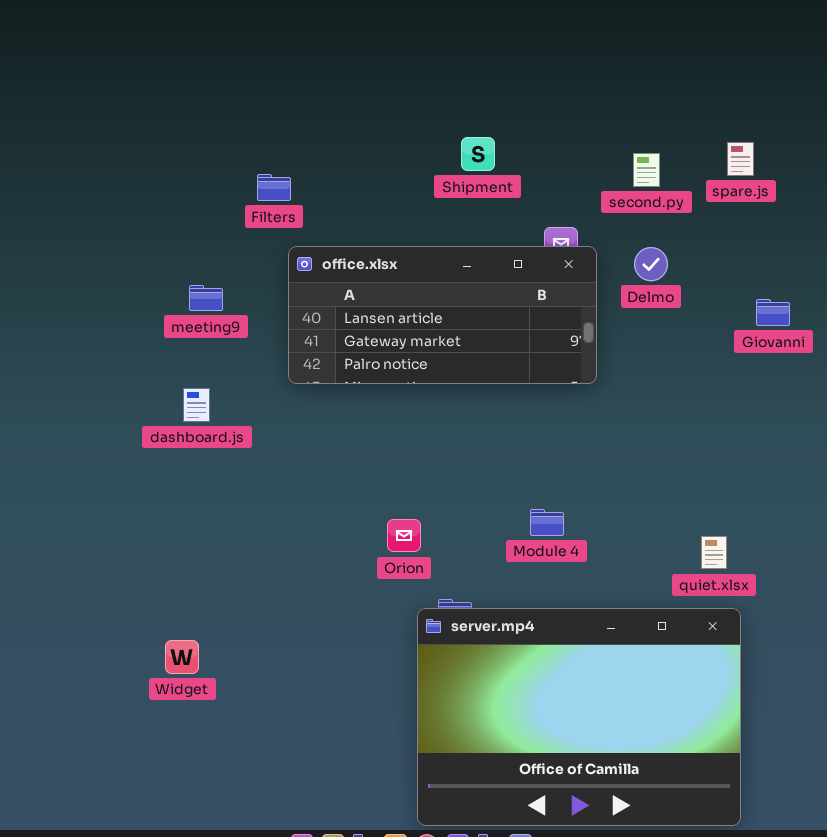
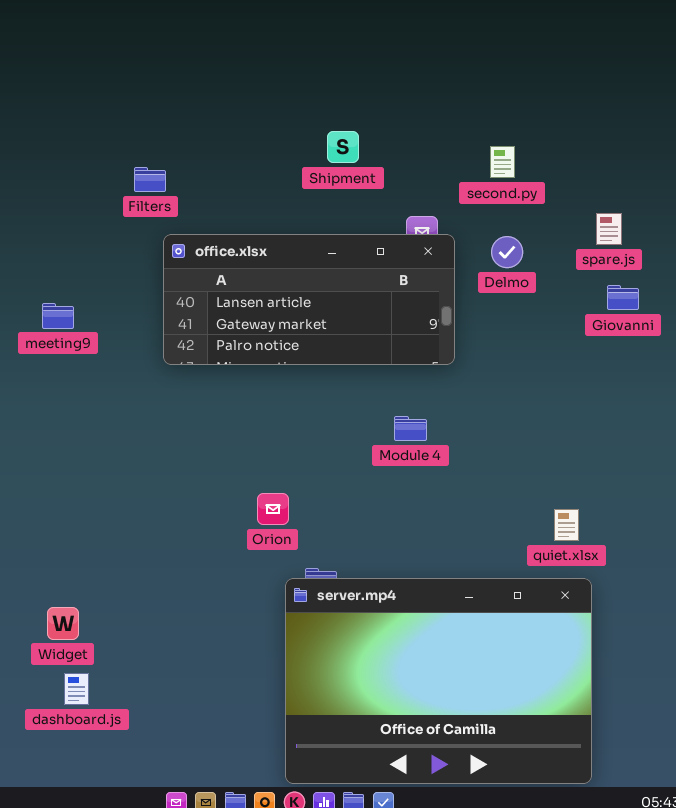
spare.js: [727,142,754,176] -> [596,213,622,245], moved
meeting9: [189,285,223,311] -> [42,303,74,329], moved
dashboard.js: [183,388,210,422] -> [64,673,89,705], moved
Module 4: [530,509,564,536] -> [394,416,427,441], moved

